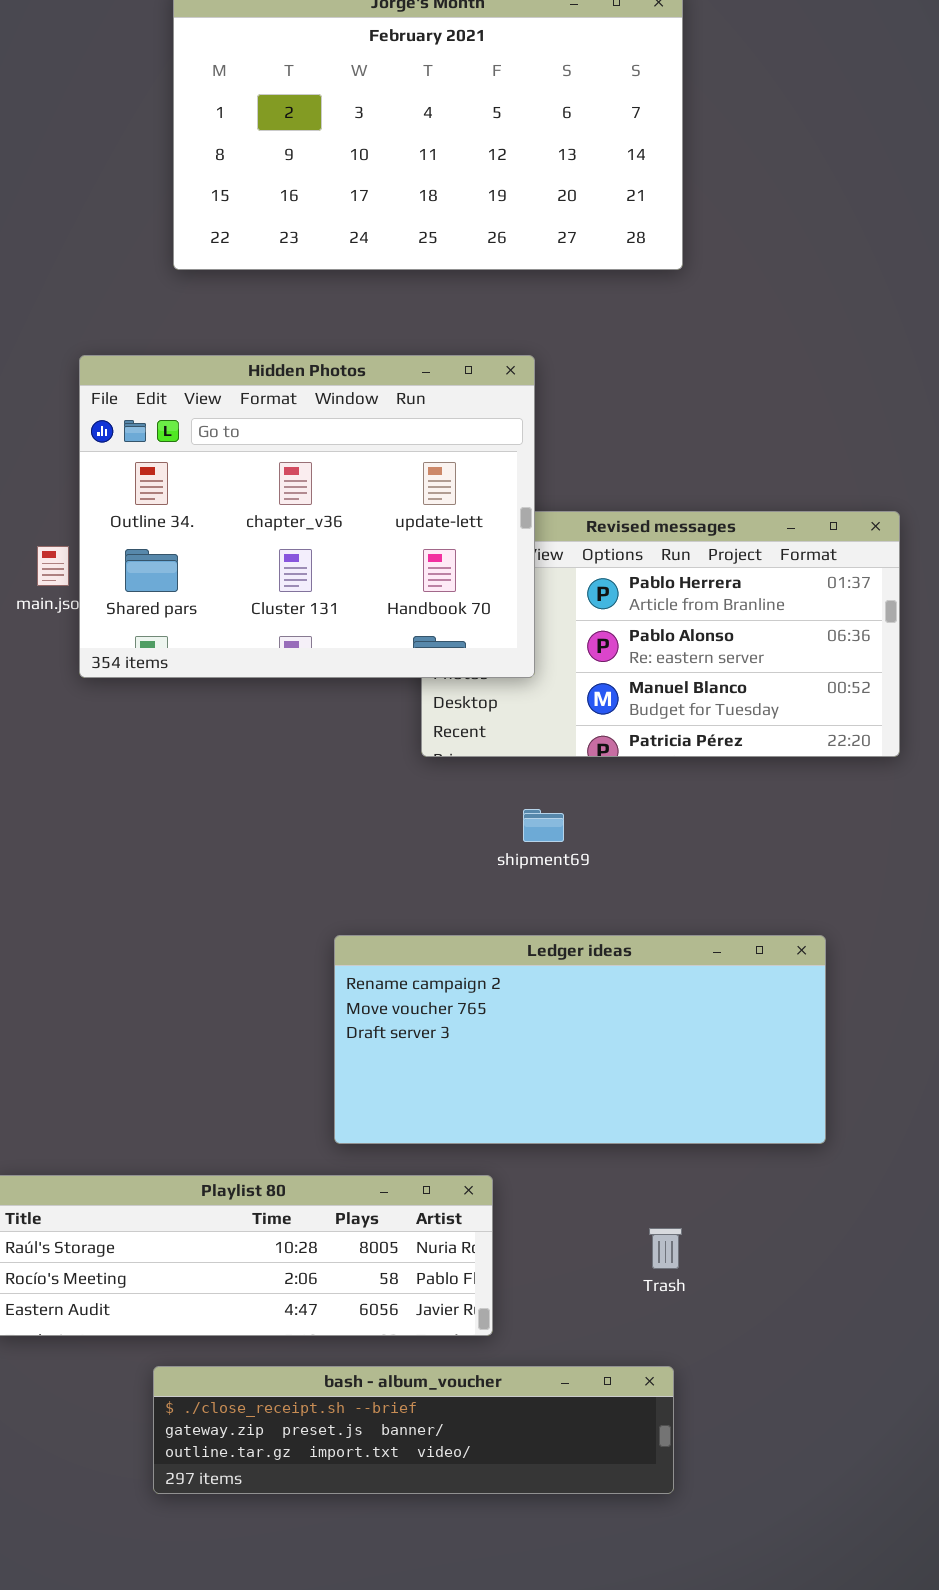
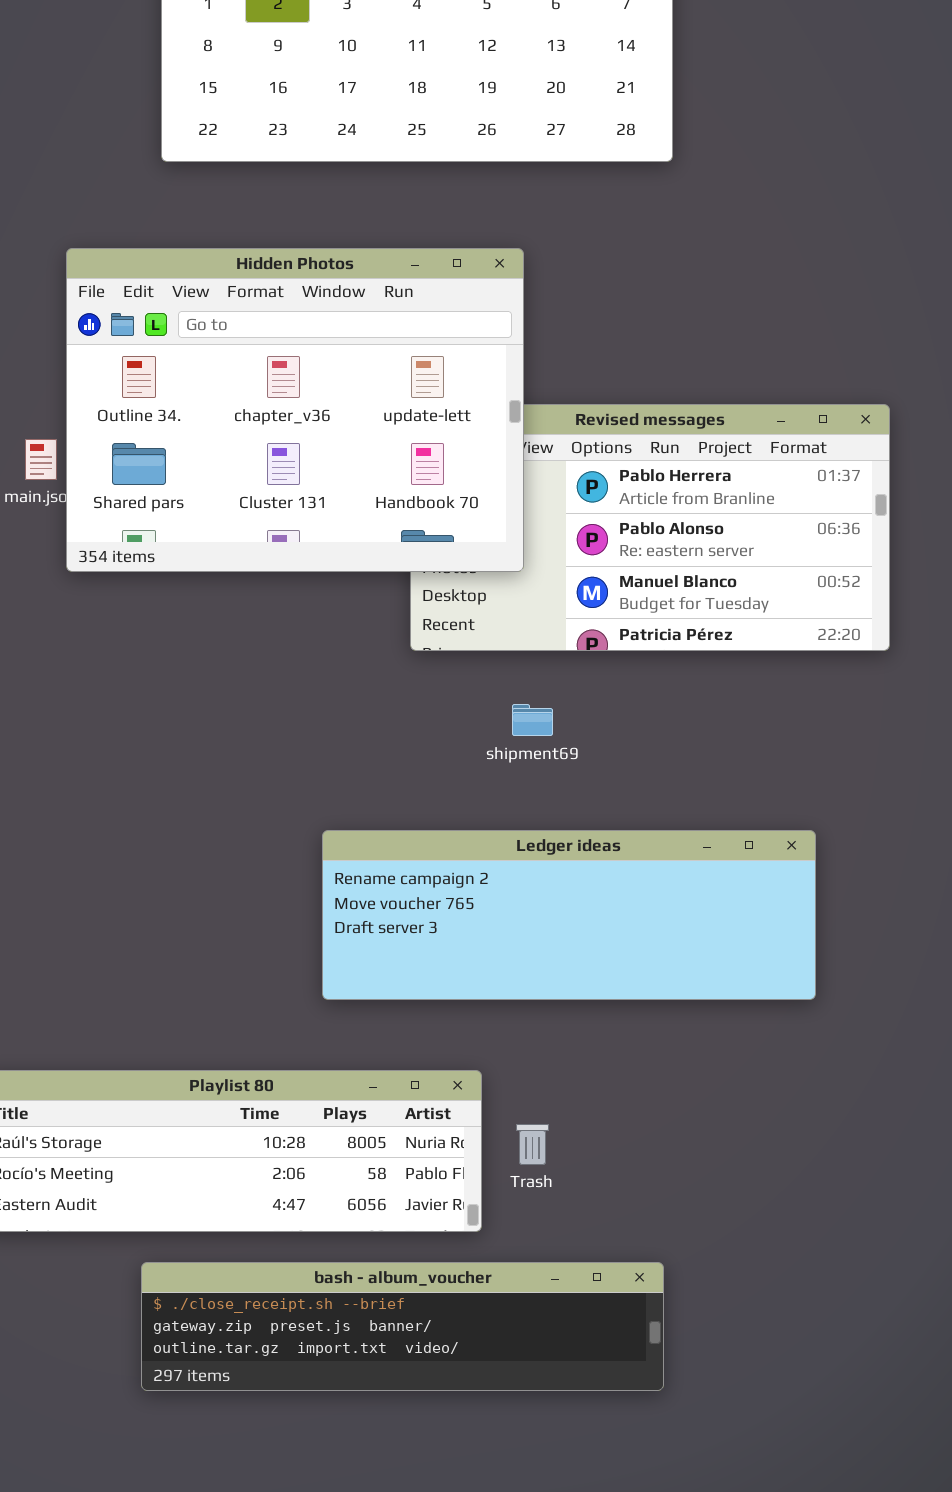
Ledger ideas: [334,935,826,1144] -> [322,830,816,1000], resized
Trash: [649,1228,682,1269] -> [516,1124,549,1165], moved

